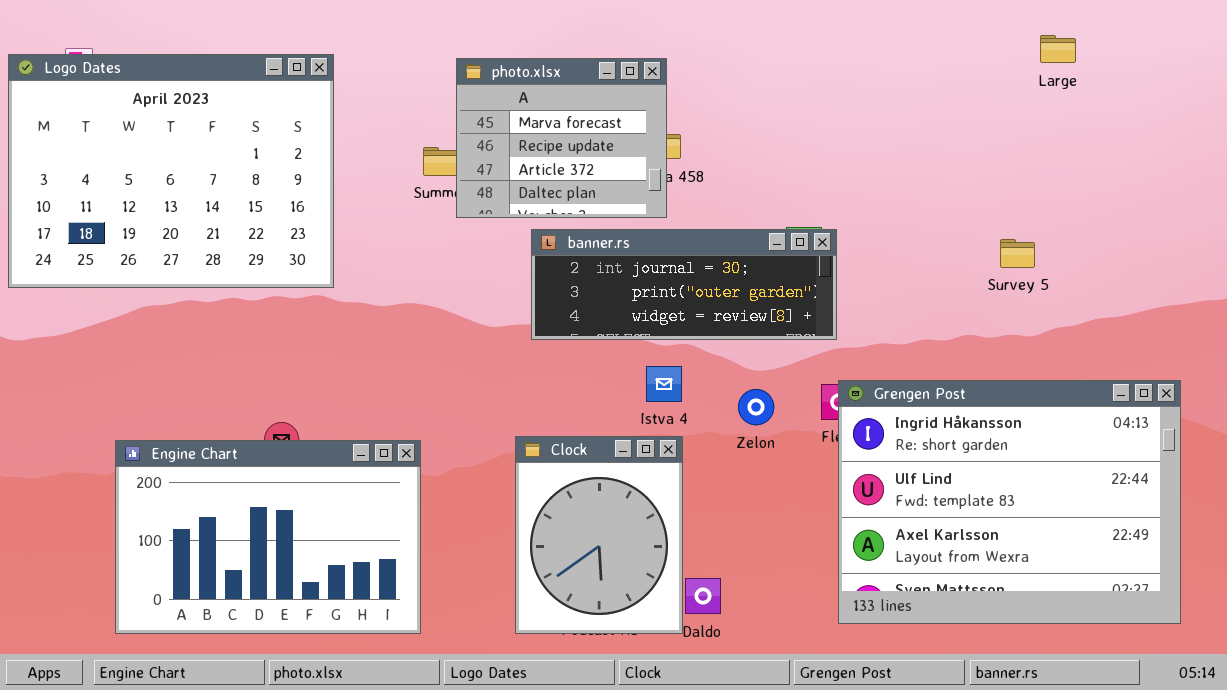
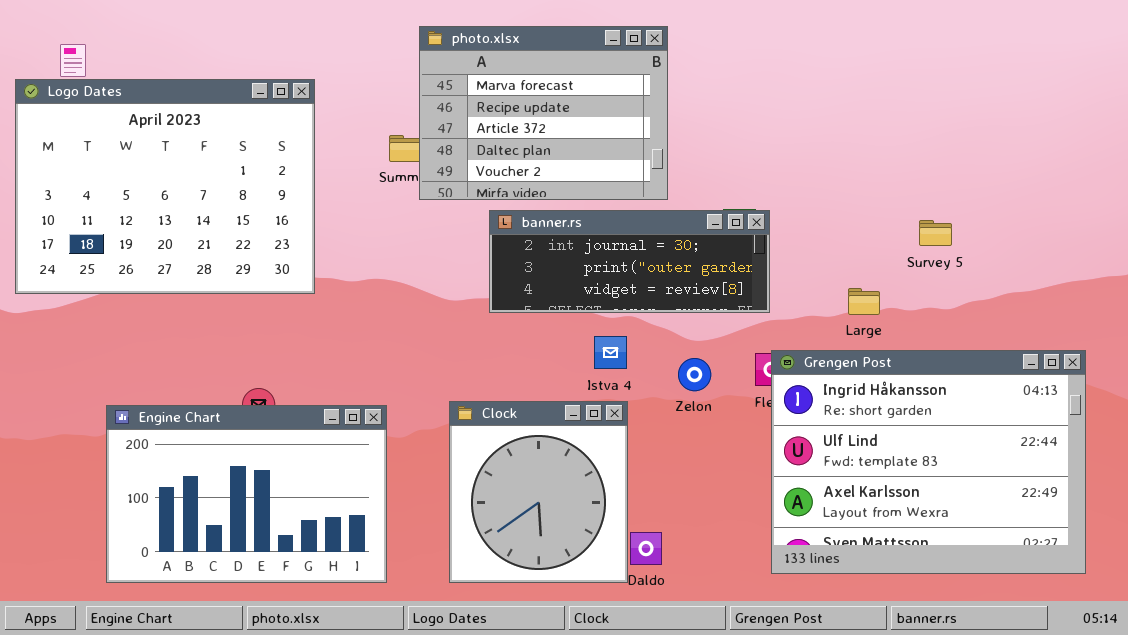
Large: [1040,35,1076,63] -> [848,288,880,315], moved
Logo Dates: [8,54,334,288] -> [15,79,315,294], moved
photo.xlsx: [456,58,667,218] -> [419,26,668,200], resized
Clock: [515,436,683,634] -> [449,401,628,583], resized

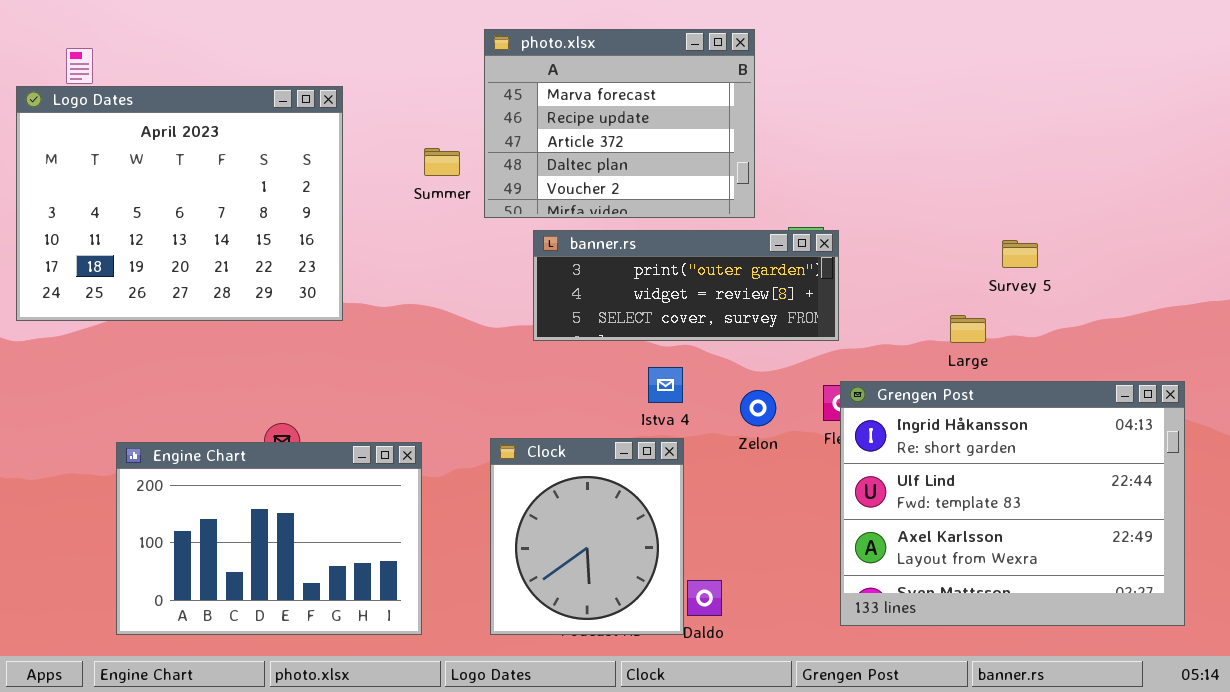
photo.xlsx: [419,26,668,200] -> [484,29,755,218], moved
banner.rs: [489,210,770,313] -> [533,230,839,341], scrolled down 1 row
Large: [848,288,880,315] -> [950,315,986,343], moved

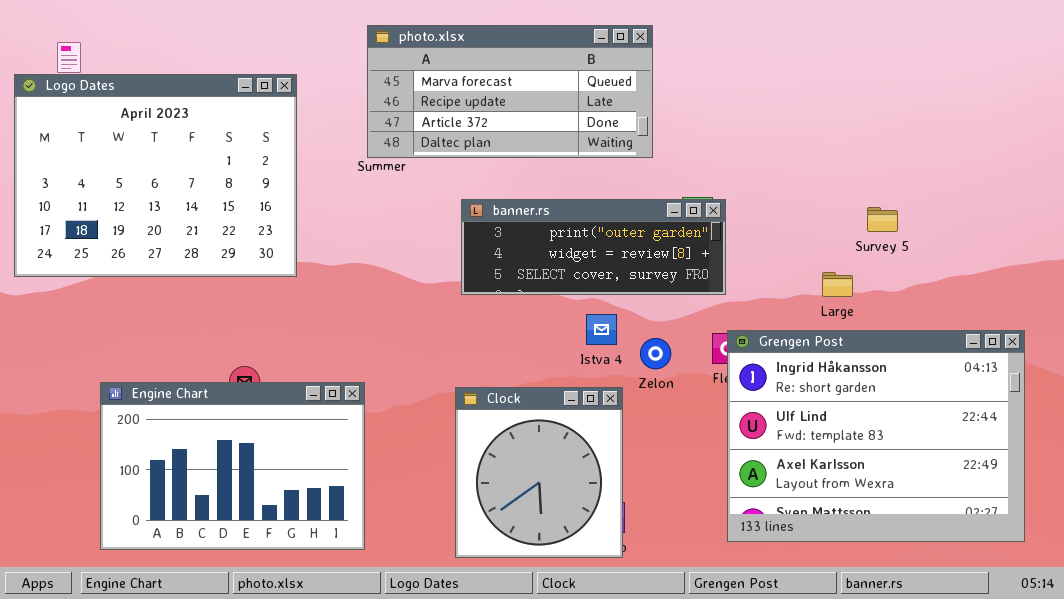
photo.xlsx: [484,29,755,218] -> [367,25,653,158], resized
Istva 4: [648,367,683,403] -> [586,314,617,345], moved
Clock: [490,438,684,635] -> [455,387,623,558], moved

